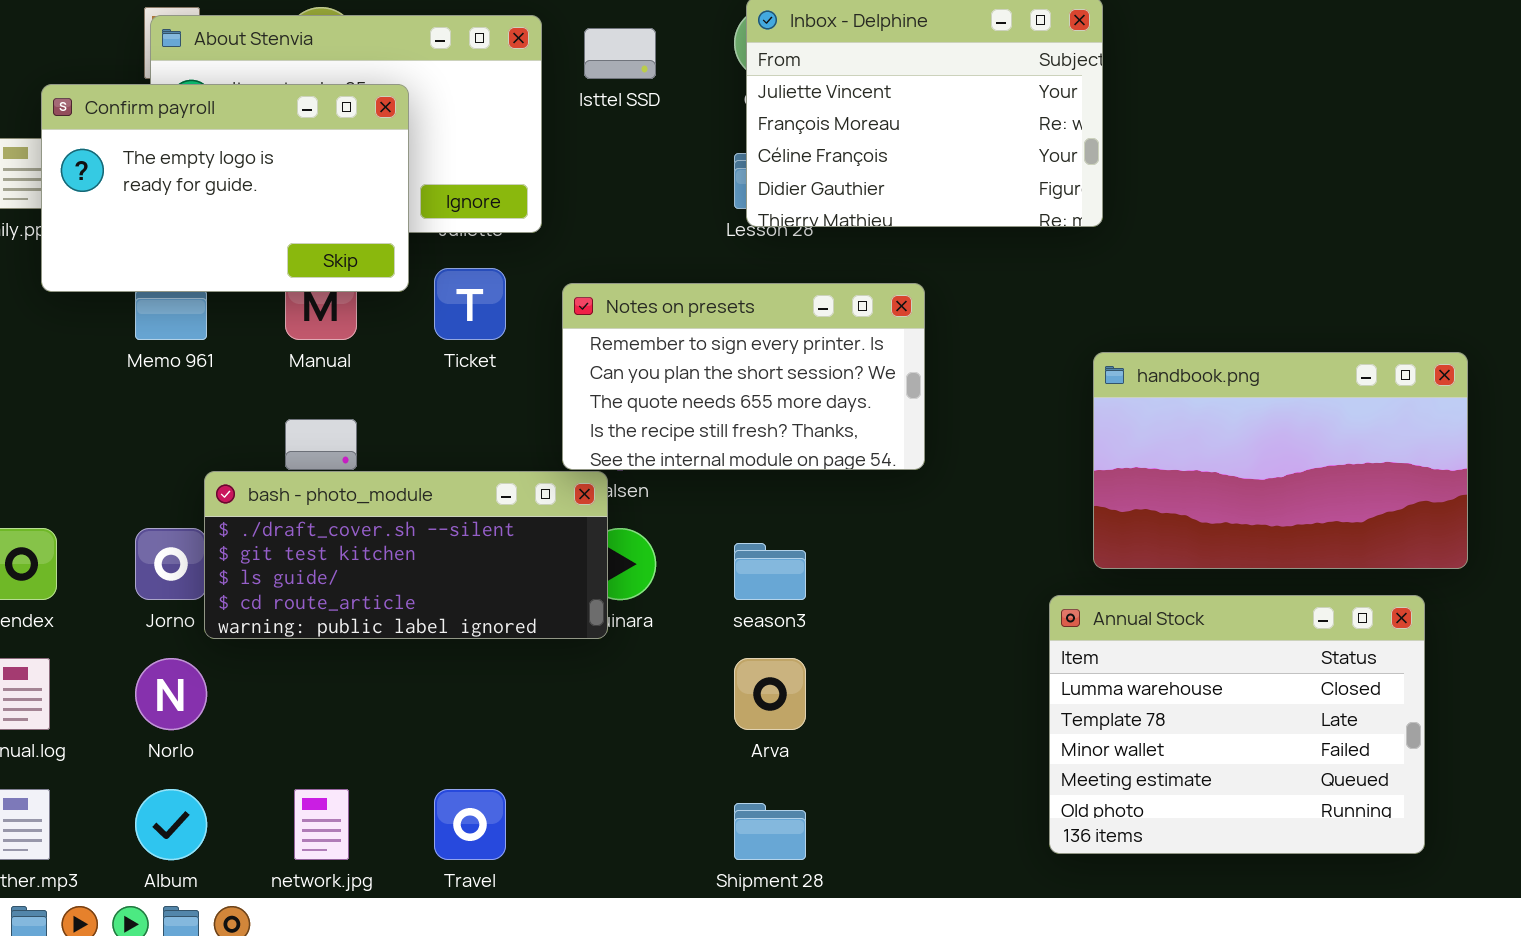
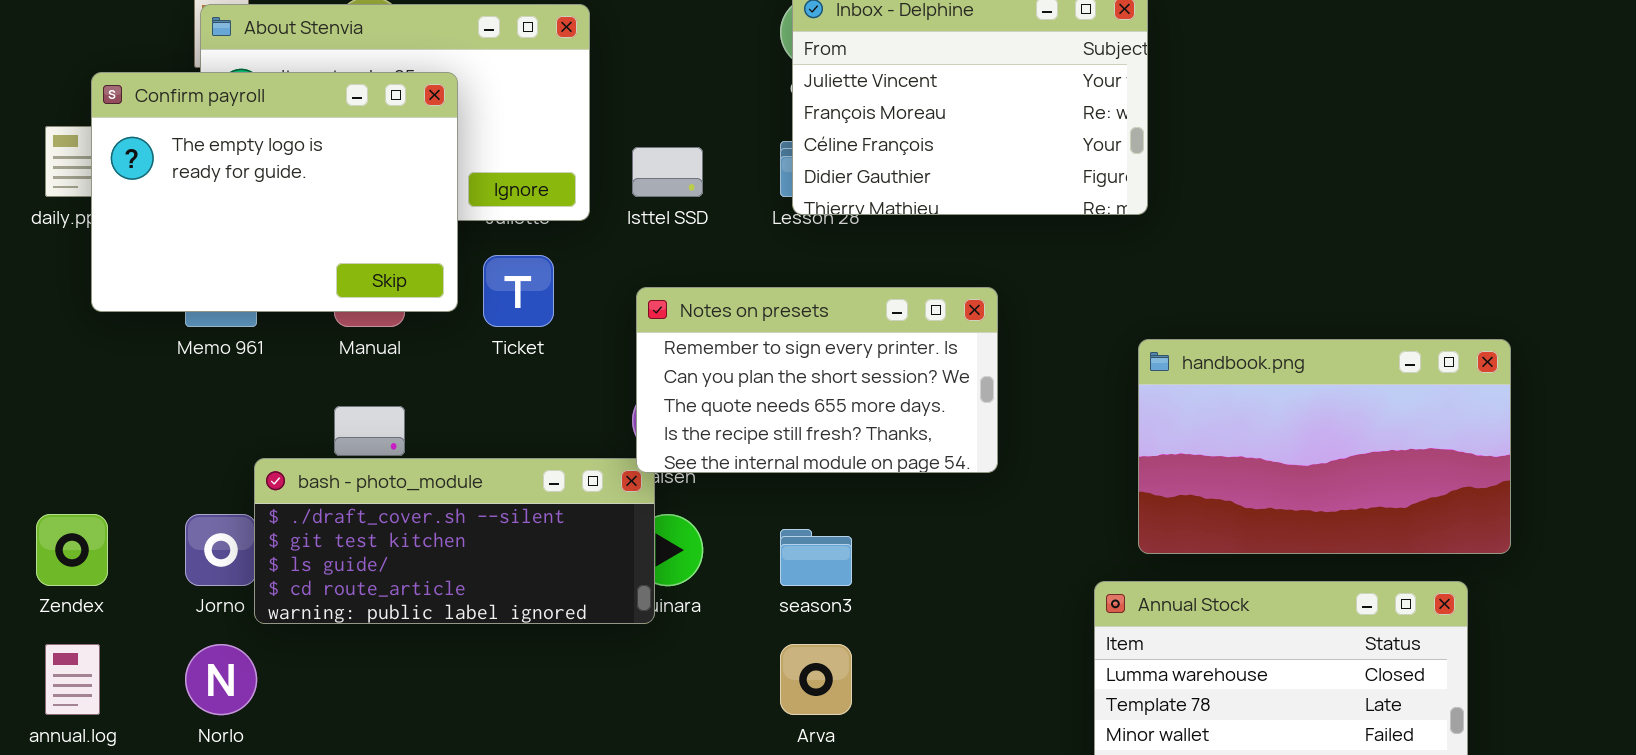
Isttel SSD: [584,28,656,79] -> [632,147,703,197], moved
Confirm payroll: [41,84,409,292] -> [91,72,458,312], resized
Notes on presets: [562,283,925,470] -> [636,287,998,473], moved

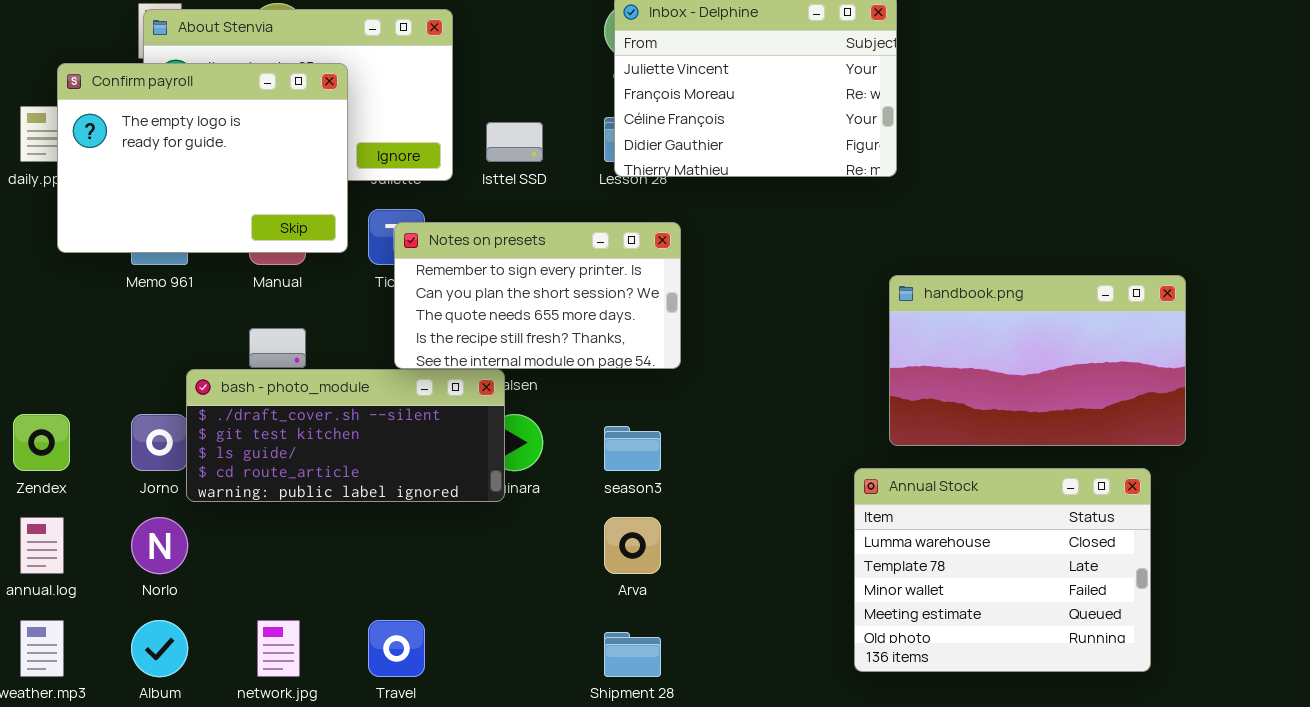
Notes on presets: [636,287,998,473] -> [394,222,681,369], moved

